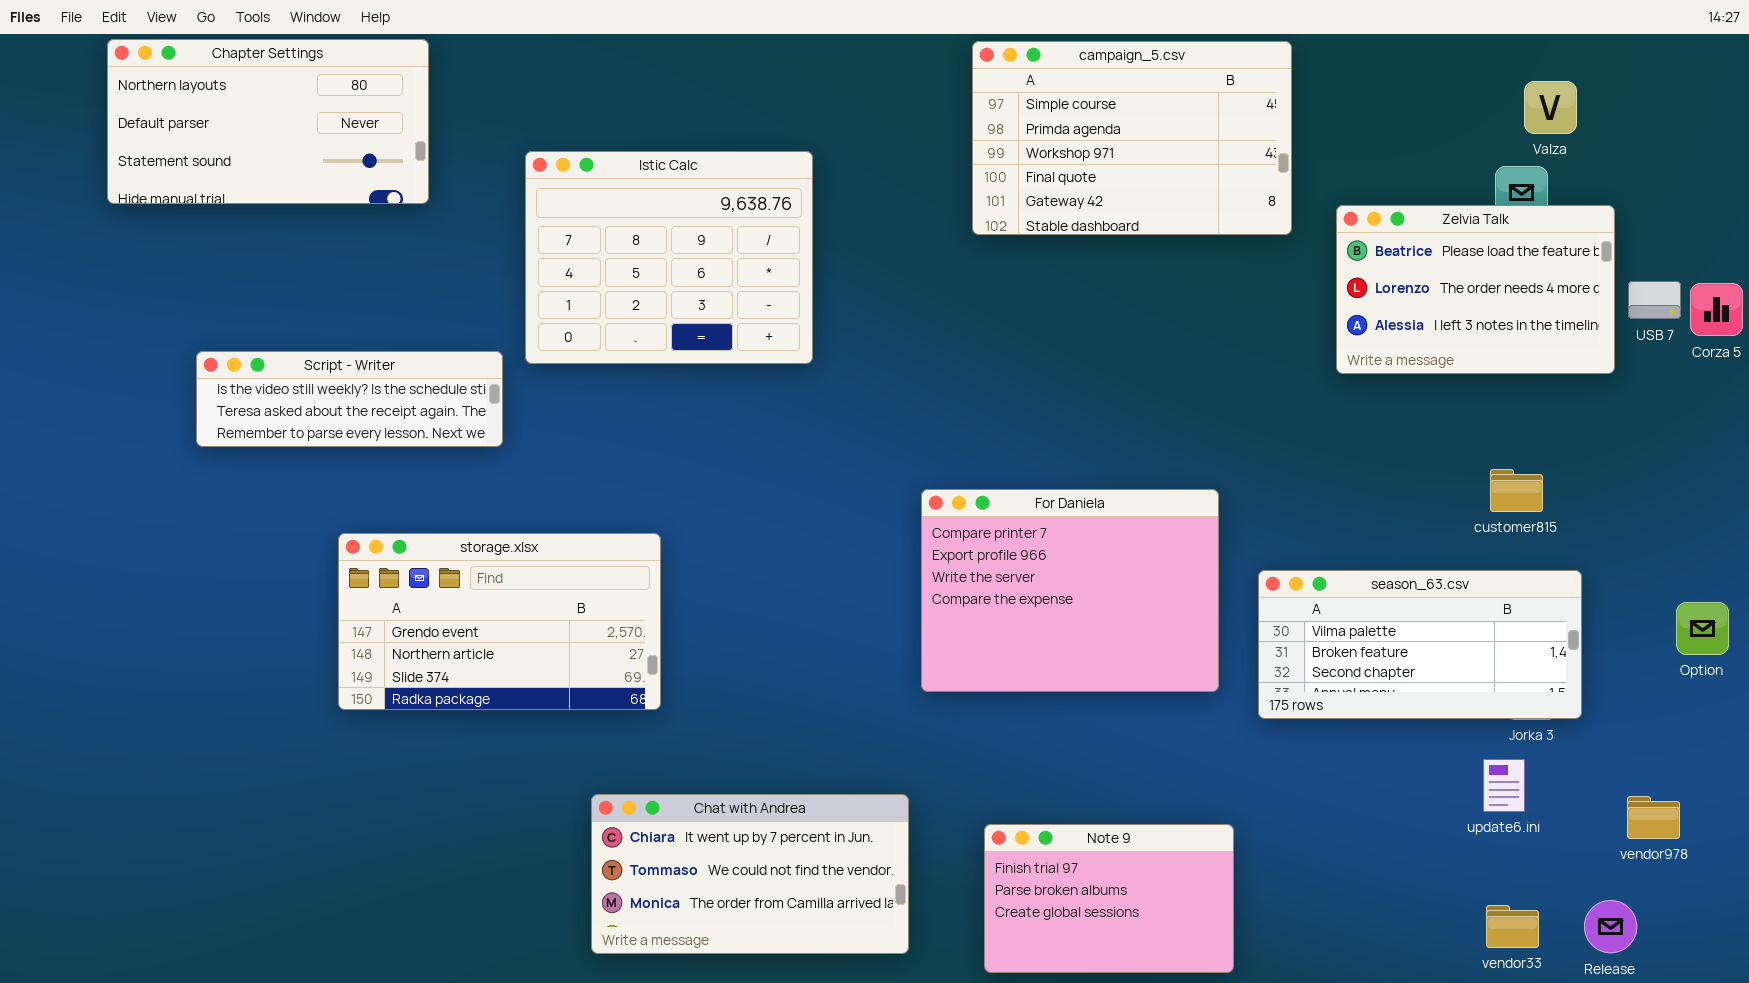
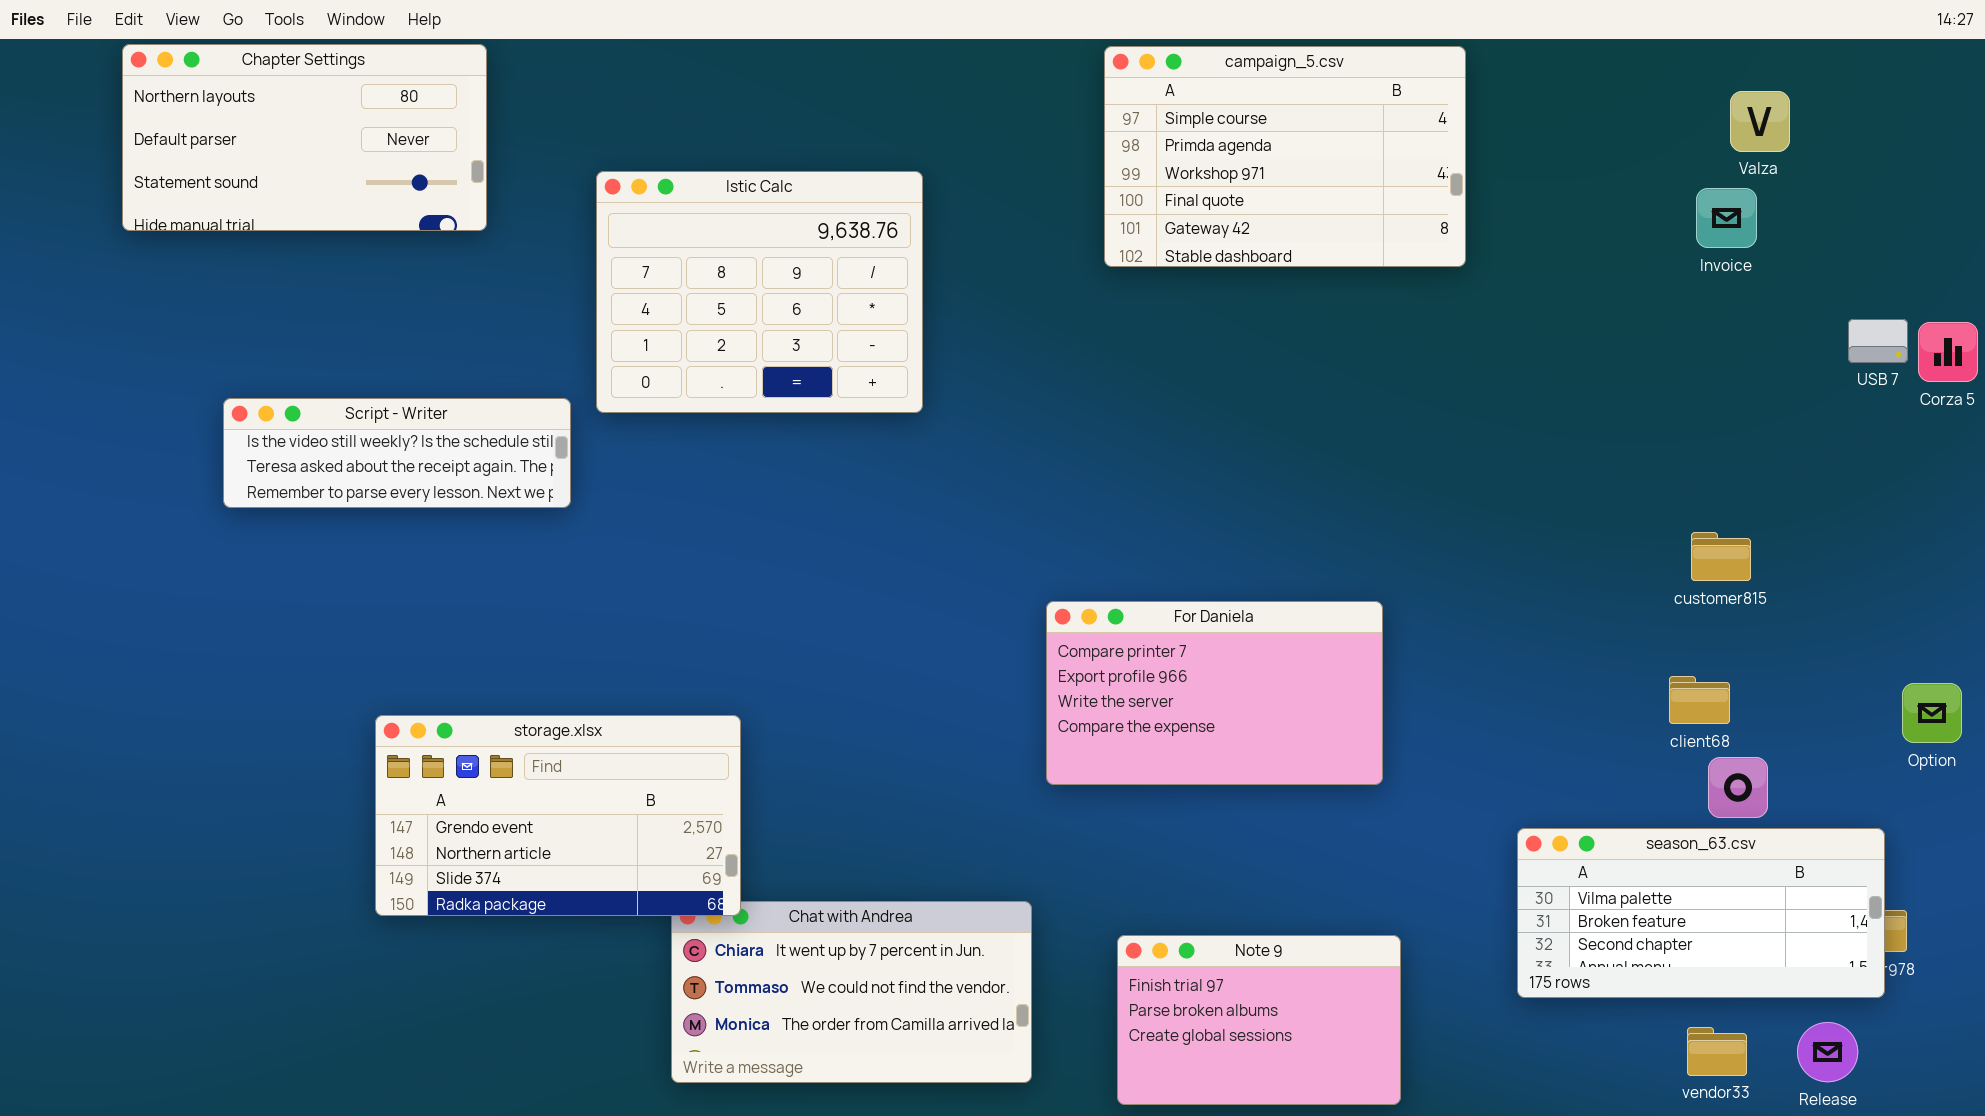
Zelvia Talk: [1336,205,1615,374] -> none, closed
For Daniela: [921,489,1219,692] -> [1046,601,1383,785], resized
storage.xlsx: [338,533,661,710] -> [375,715,741,916], moved
season_63.csv: [1258,570,1582,719] -> [1517,828,1885,998], moved

